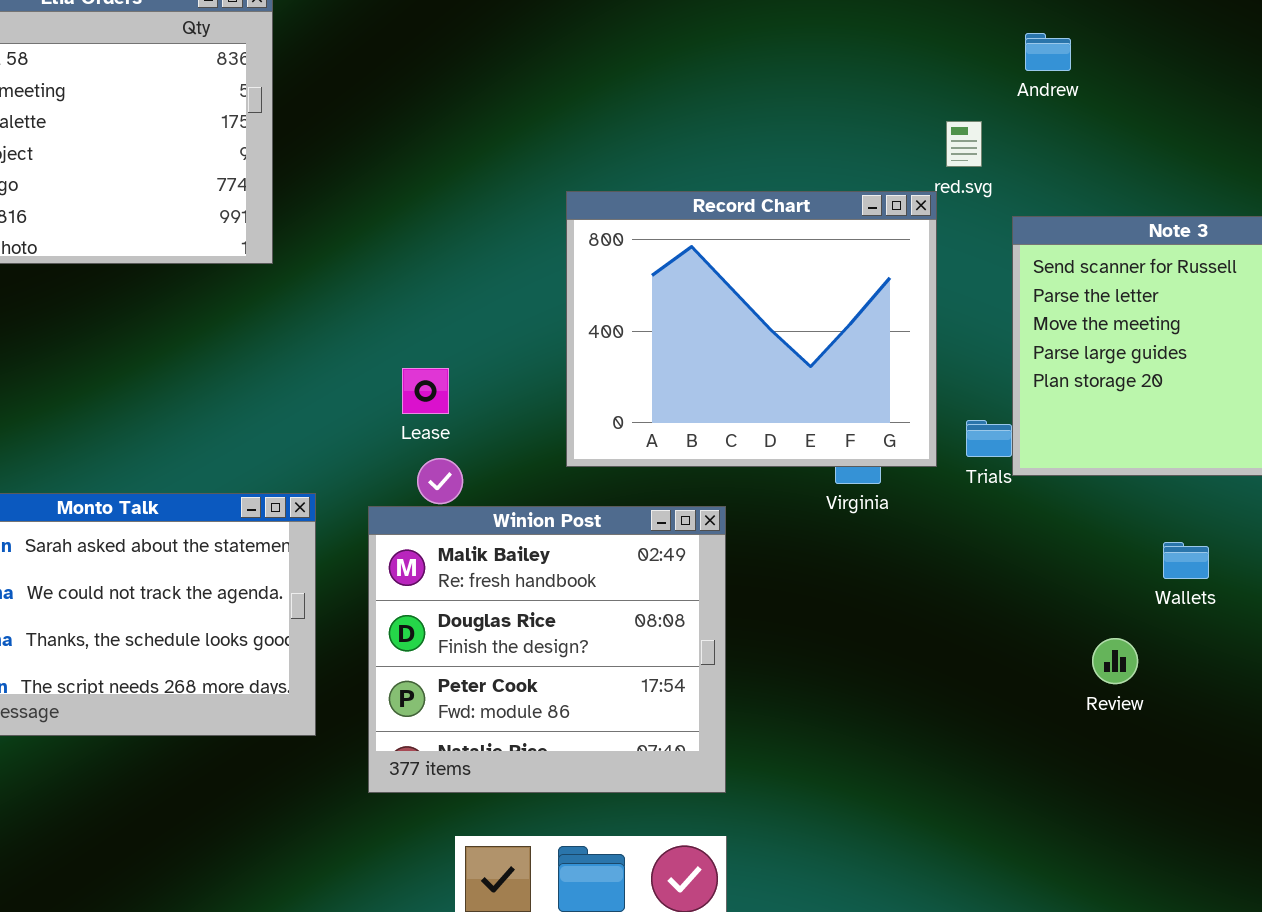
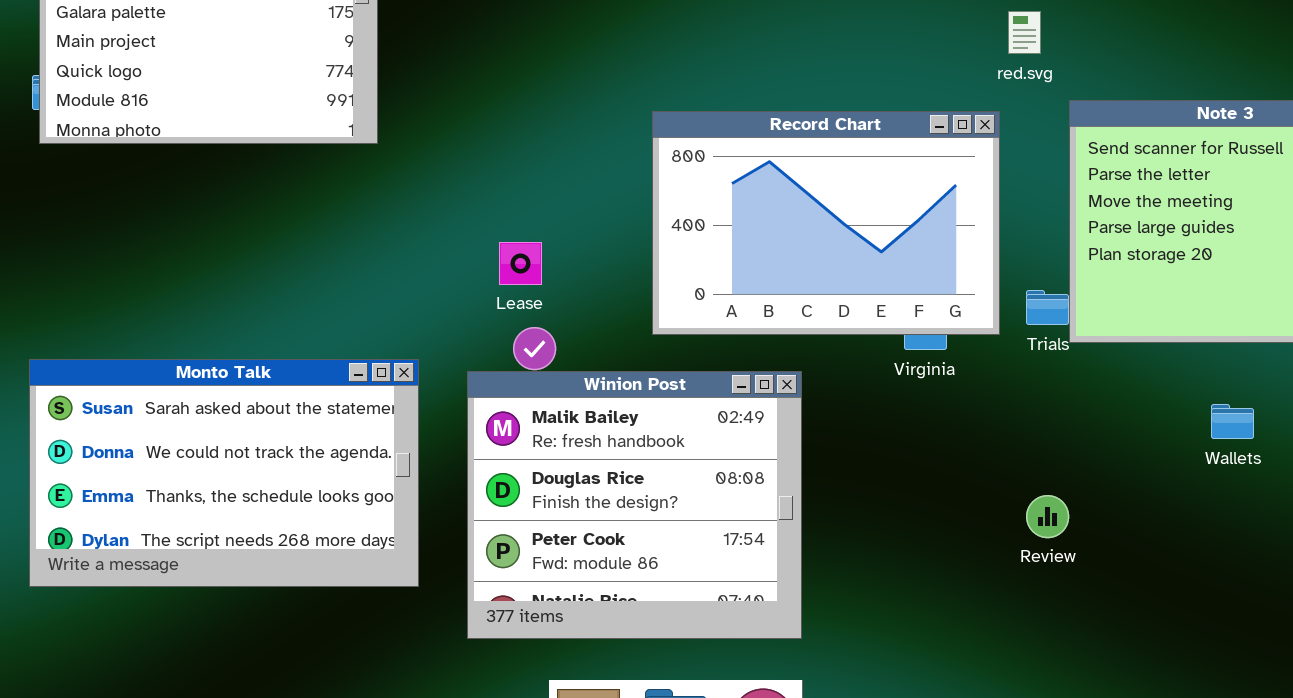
Record Chart: [566,191,937,467] -> [652,111,1000,335], resized
Review: [1092,638,1138,684] -> [1026,495,1069,538], moved

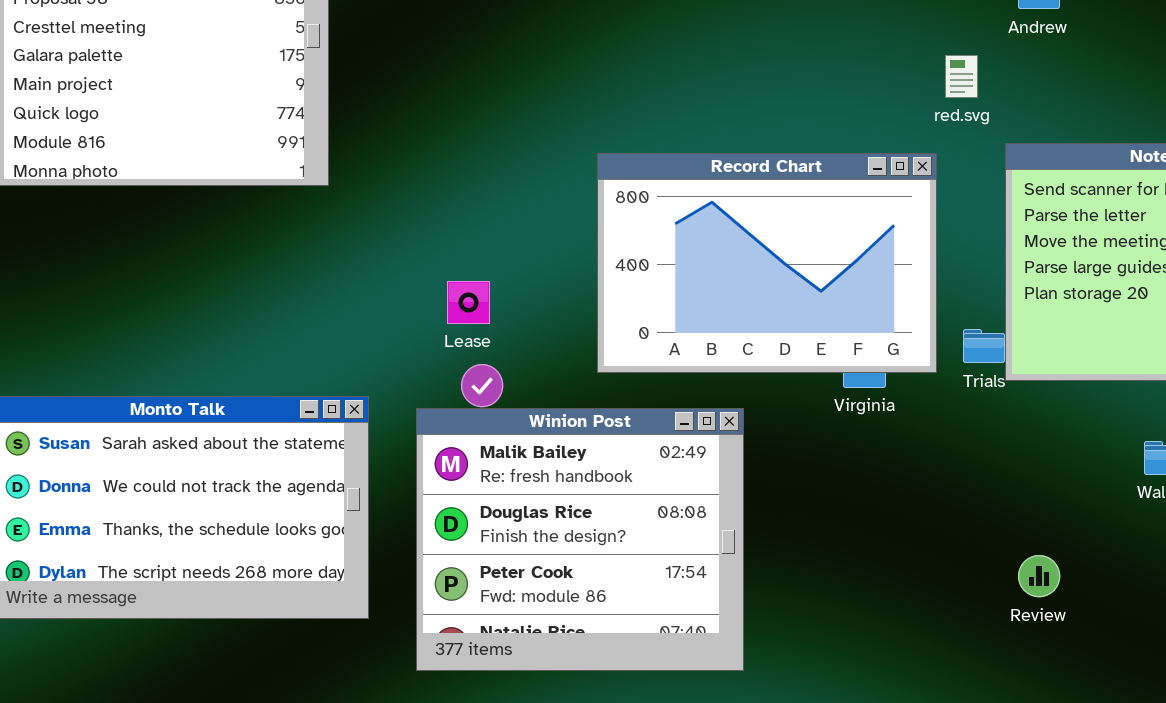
Review: [1026,495,1069,538] -> [1018,555,1060,597], moved

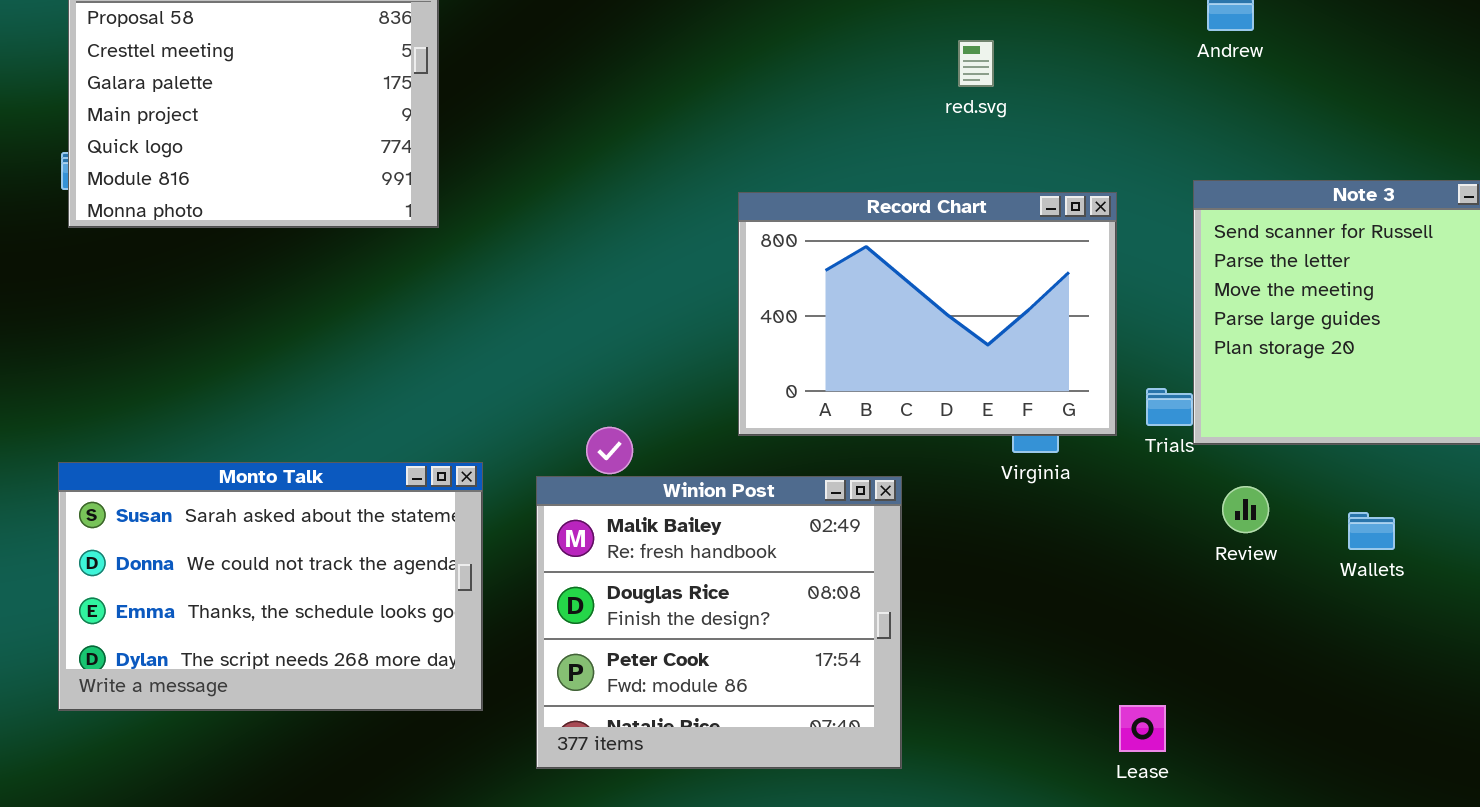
red.svg: [945,55,978,98] -> [958,40,994,87], moved
Lease: [447,281,490,324] -> [1119,705,1166,752], moved
Review: [1018,555,1060,597] -> [1222,486,1269,533], moved

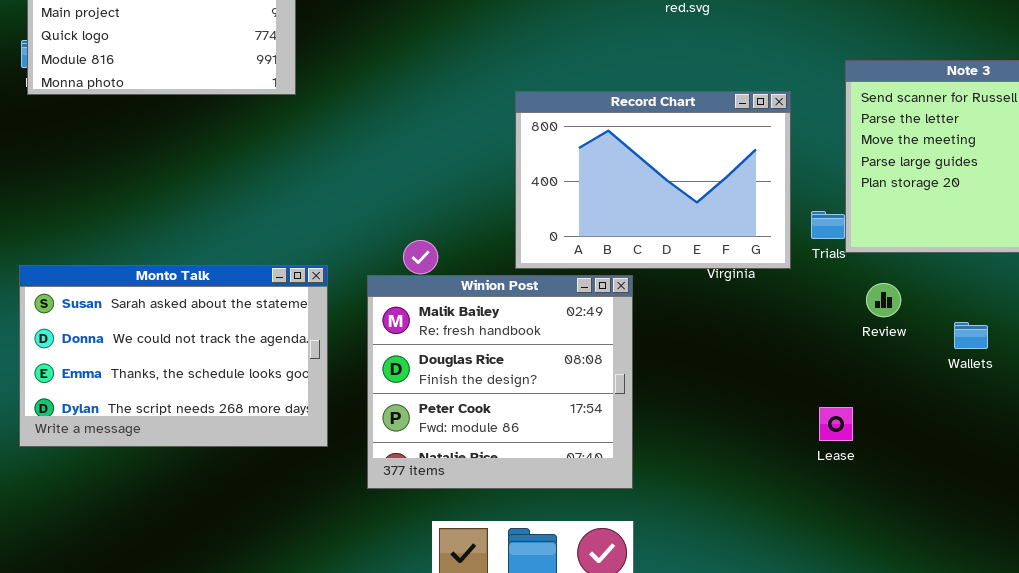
Record Chart: [738,192,1117,436] -> [515,91,791,269], moved
Wallets: [1348,512,1395,550] -> [954,322,988,349], moved
Lease: [1119,705,1166,752] -> [819,407,853,441], moved

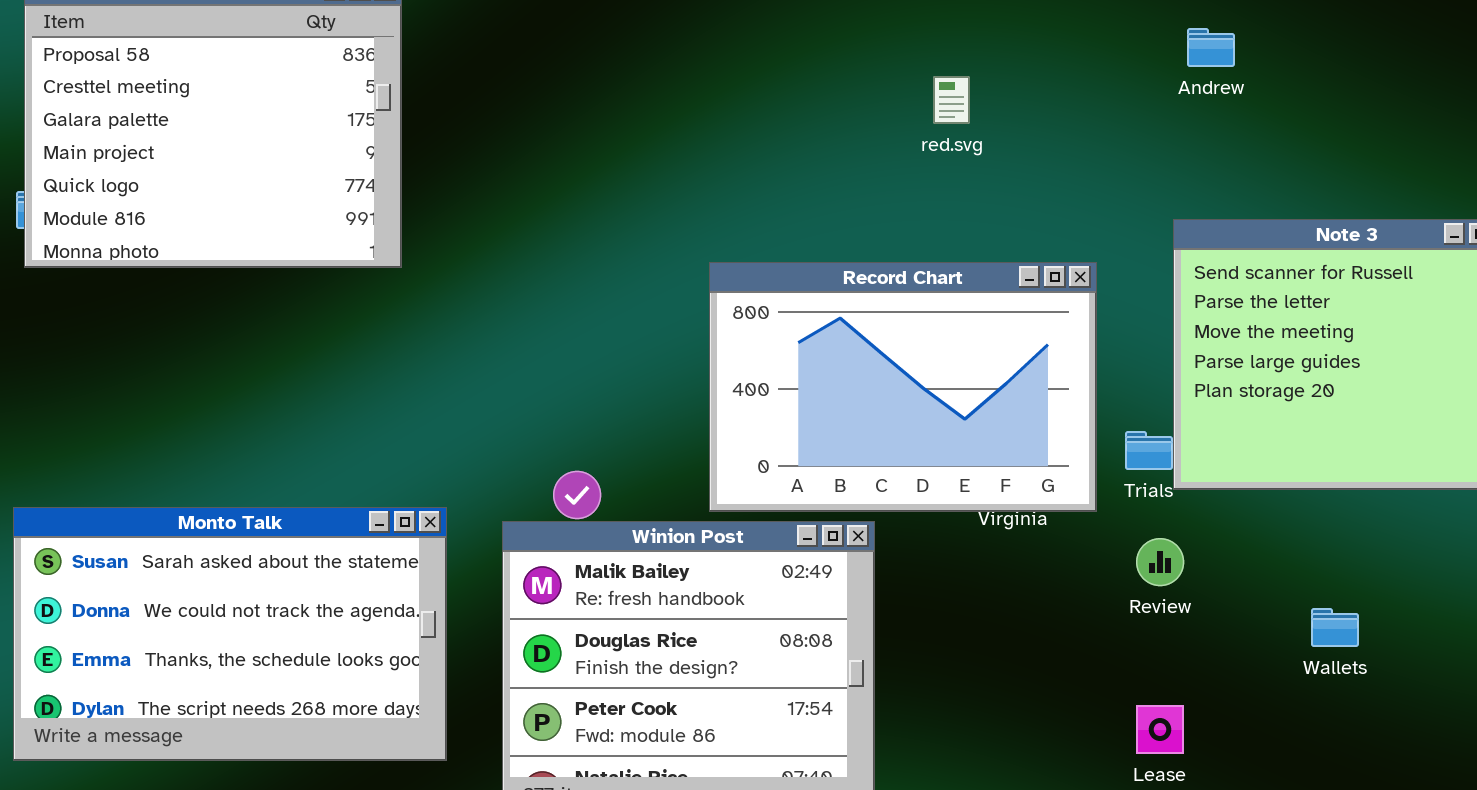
Review: [866,283,901,317] -> [1136,538,1184,586], moved
Wallets: [954,322,988,349] -> [1311,608,1359,647], moved

